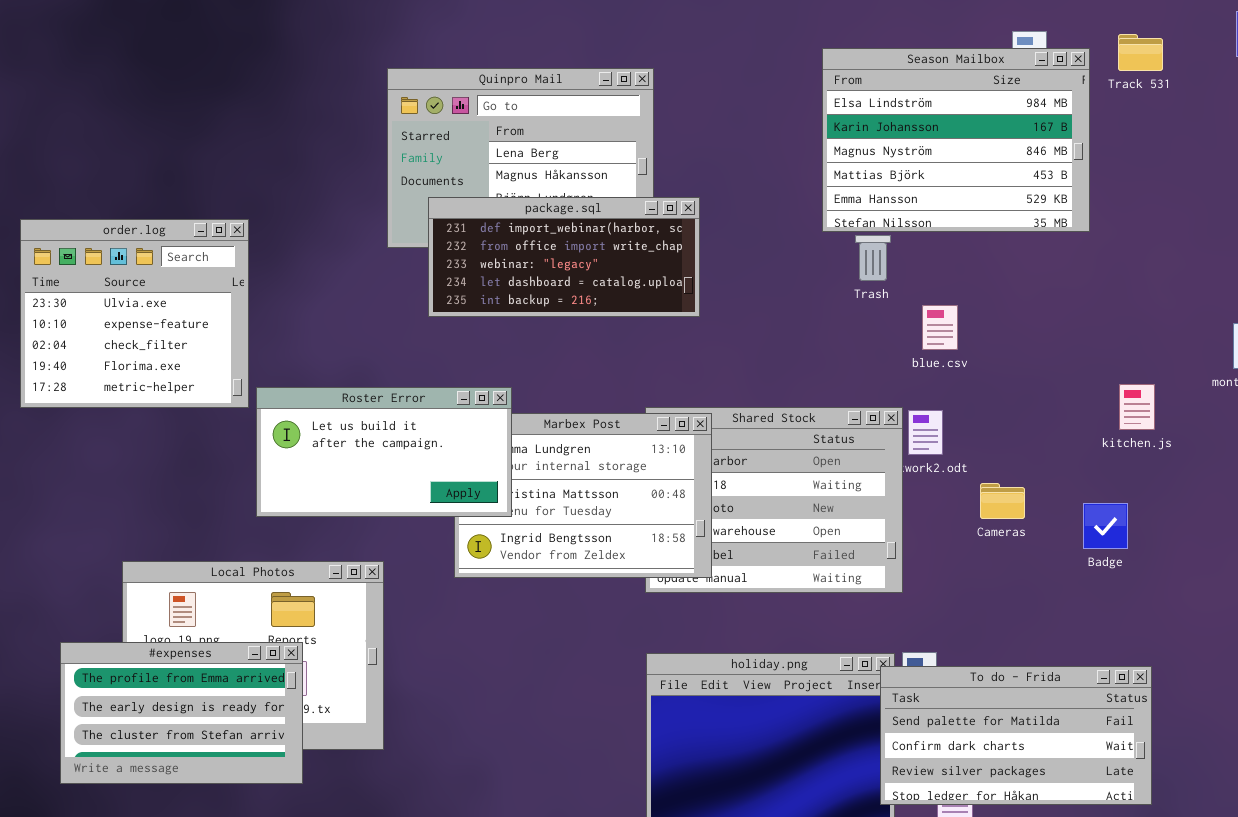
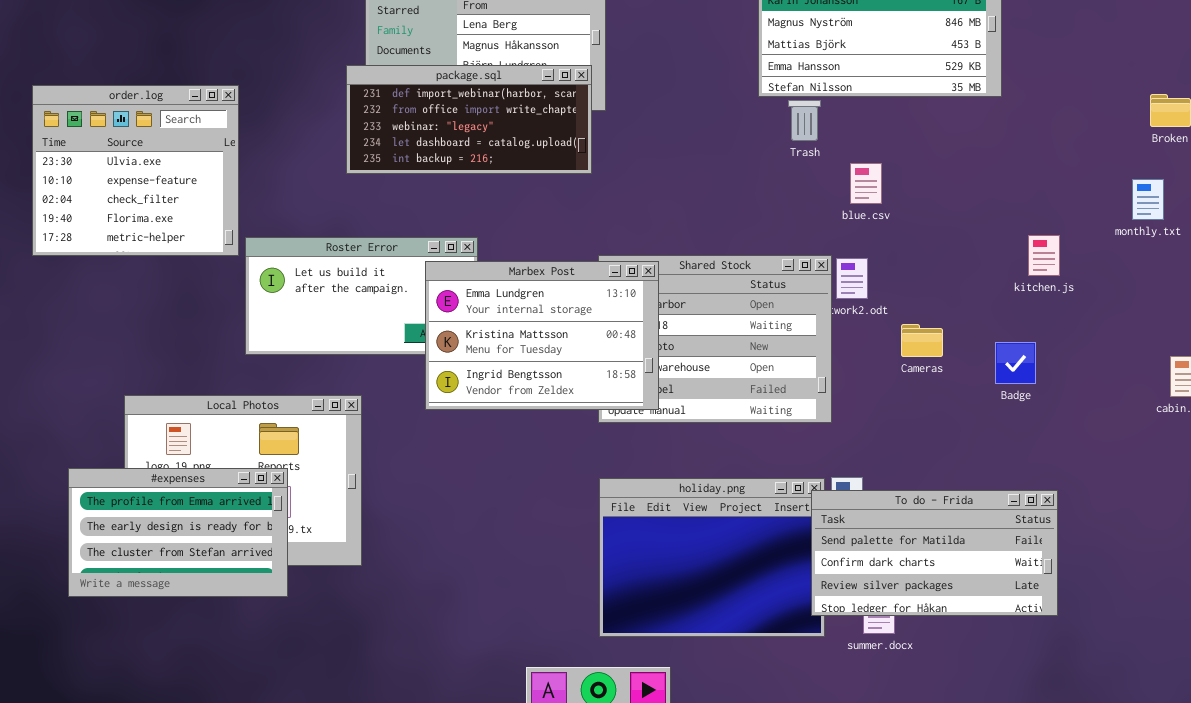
package.sql: [428,197,700,317] -> [346,65,592,174], moved
Marbex Post: [454,413,712,578] -> [425,261,659,410], raised

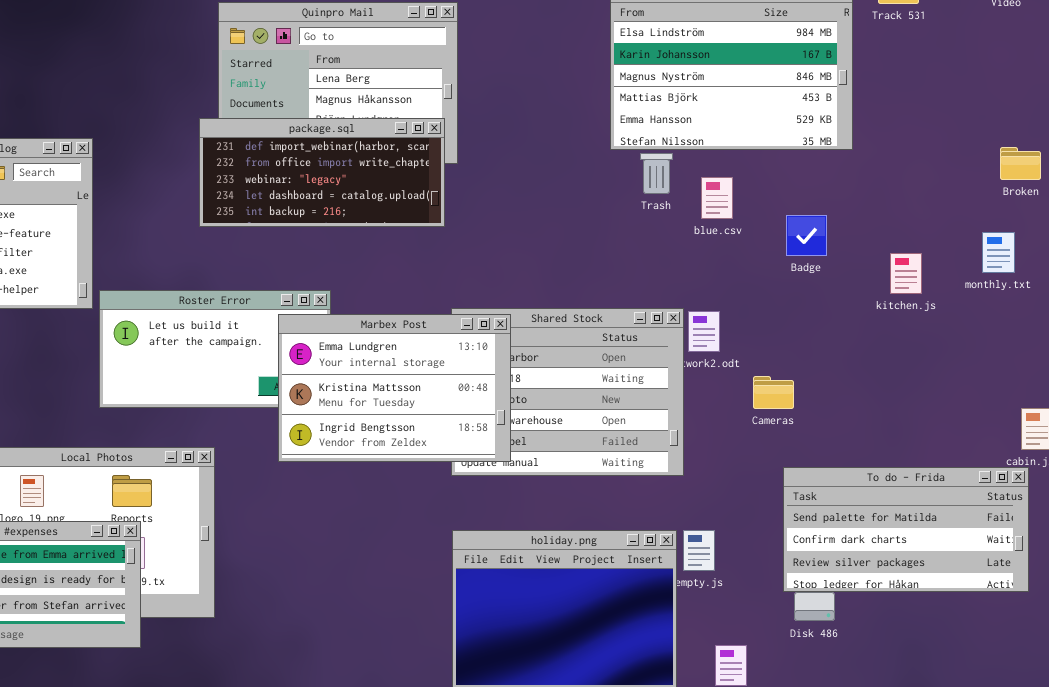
blue.csv: [850,163,882,204] -> [701,177,733,219], moved
kitchen.js: [1028,235,1060,276] -> [890,253,922,294], moved
Badge: [995,342,1036,384] -> [786,215,827,256], moved
To do - Frida: [811,490,1058,616] -> [783,467,1029,592], moved

